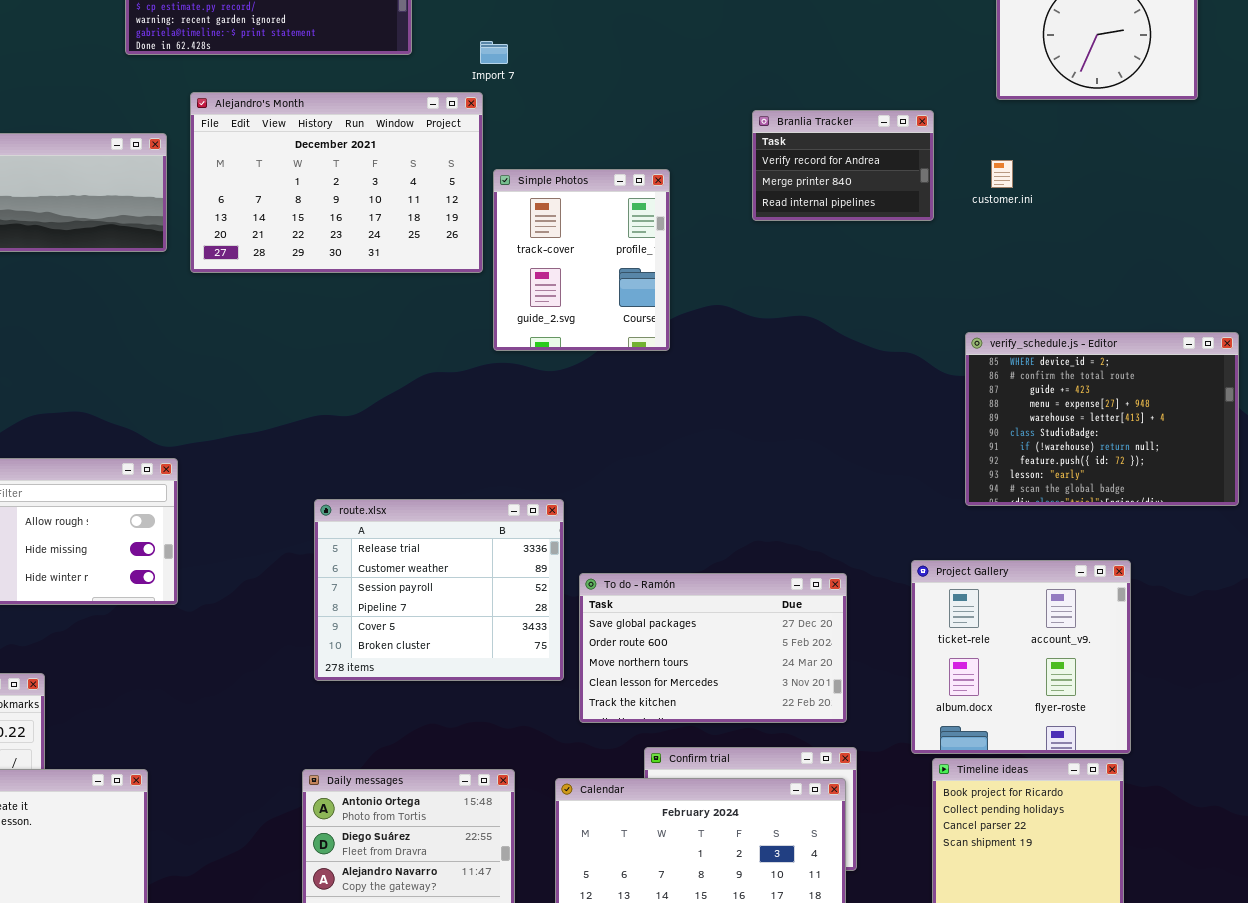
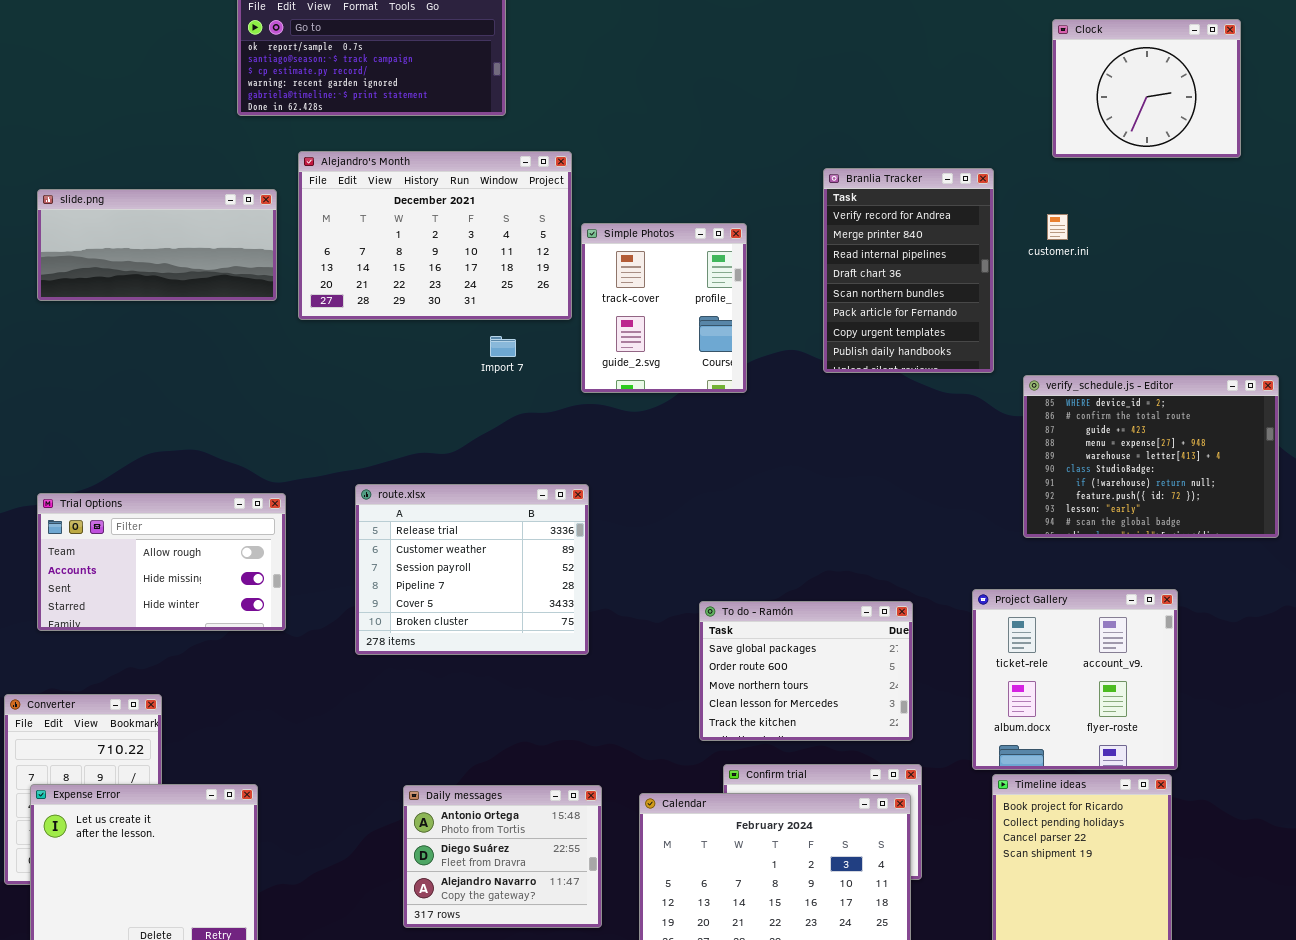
Import 7: [480,41,508,64] -> [490,336,516,357], moved
Branlia Tracker: [752,110,934,221] -> [823,168,994,373], resized
route.xlsx: [314,499,564,681] -> [355,484,589,655], moved
To do - Ramón: [579,573,847,723] -> [699,601,913,741], resized

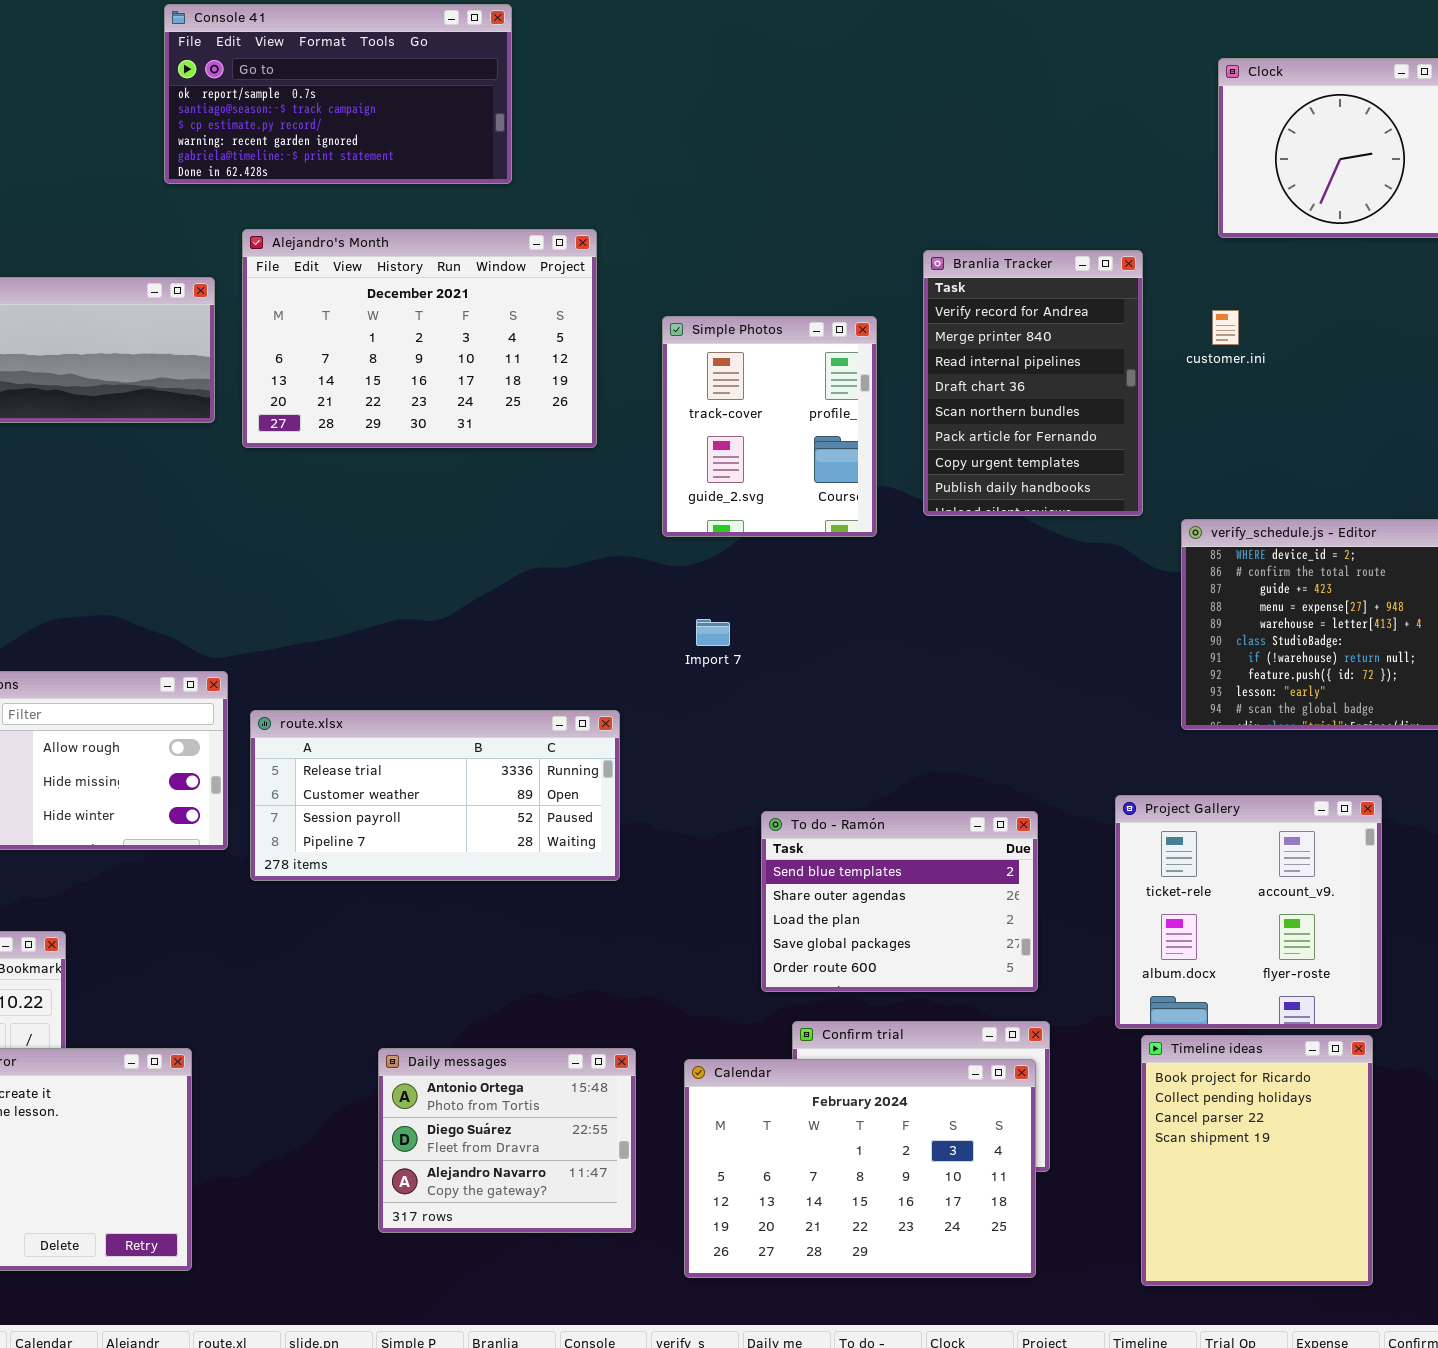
Simple Photos: [581,223,747,393] -> [662,316,877,537], moved
Import 7: [490,336,516,357] -> [696,619,730,646], moved
route.xlsx: [355,484,589,655] -> [250,710,620,881], resized
To do - Ramón: [699,601,913,741] -> [761,811,1038,992], scrolled up 3 rows

